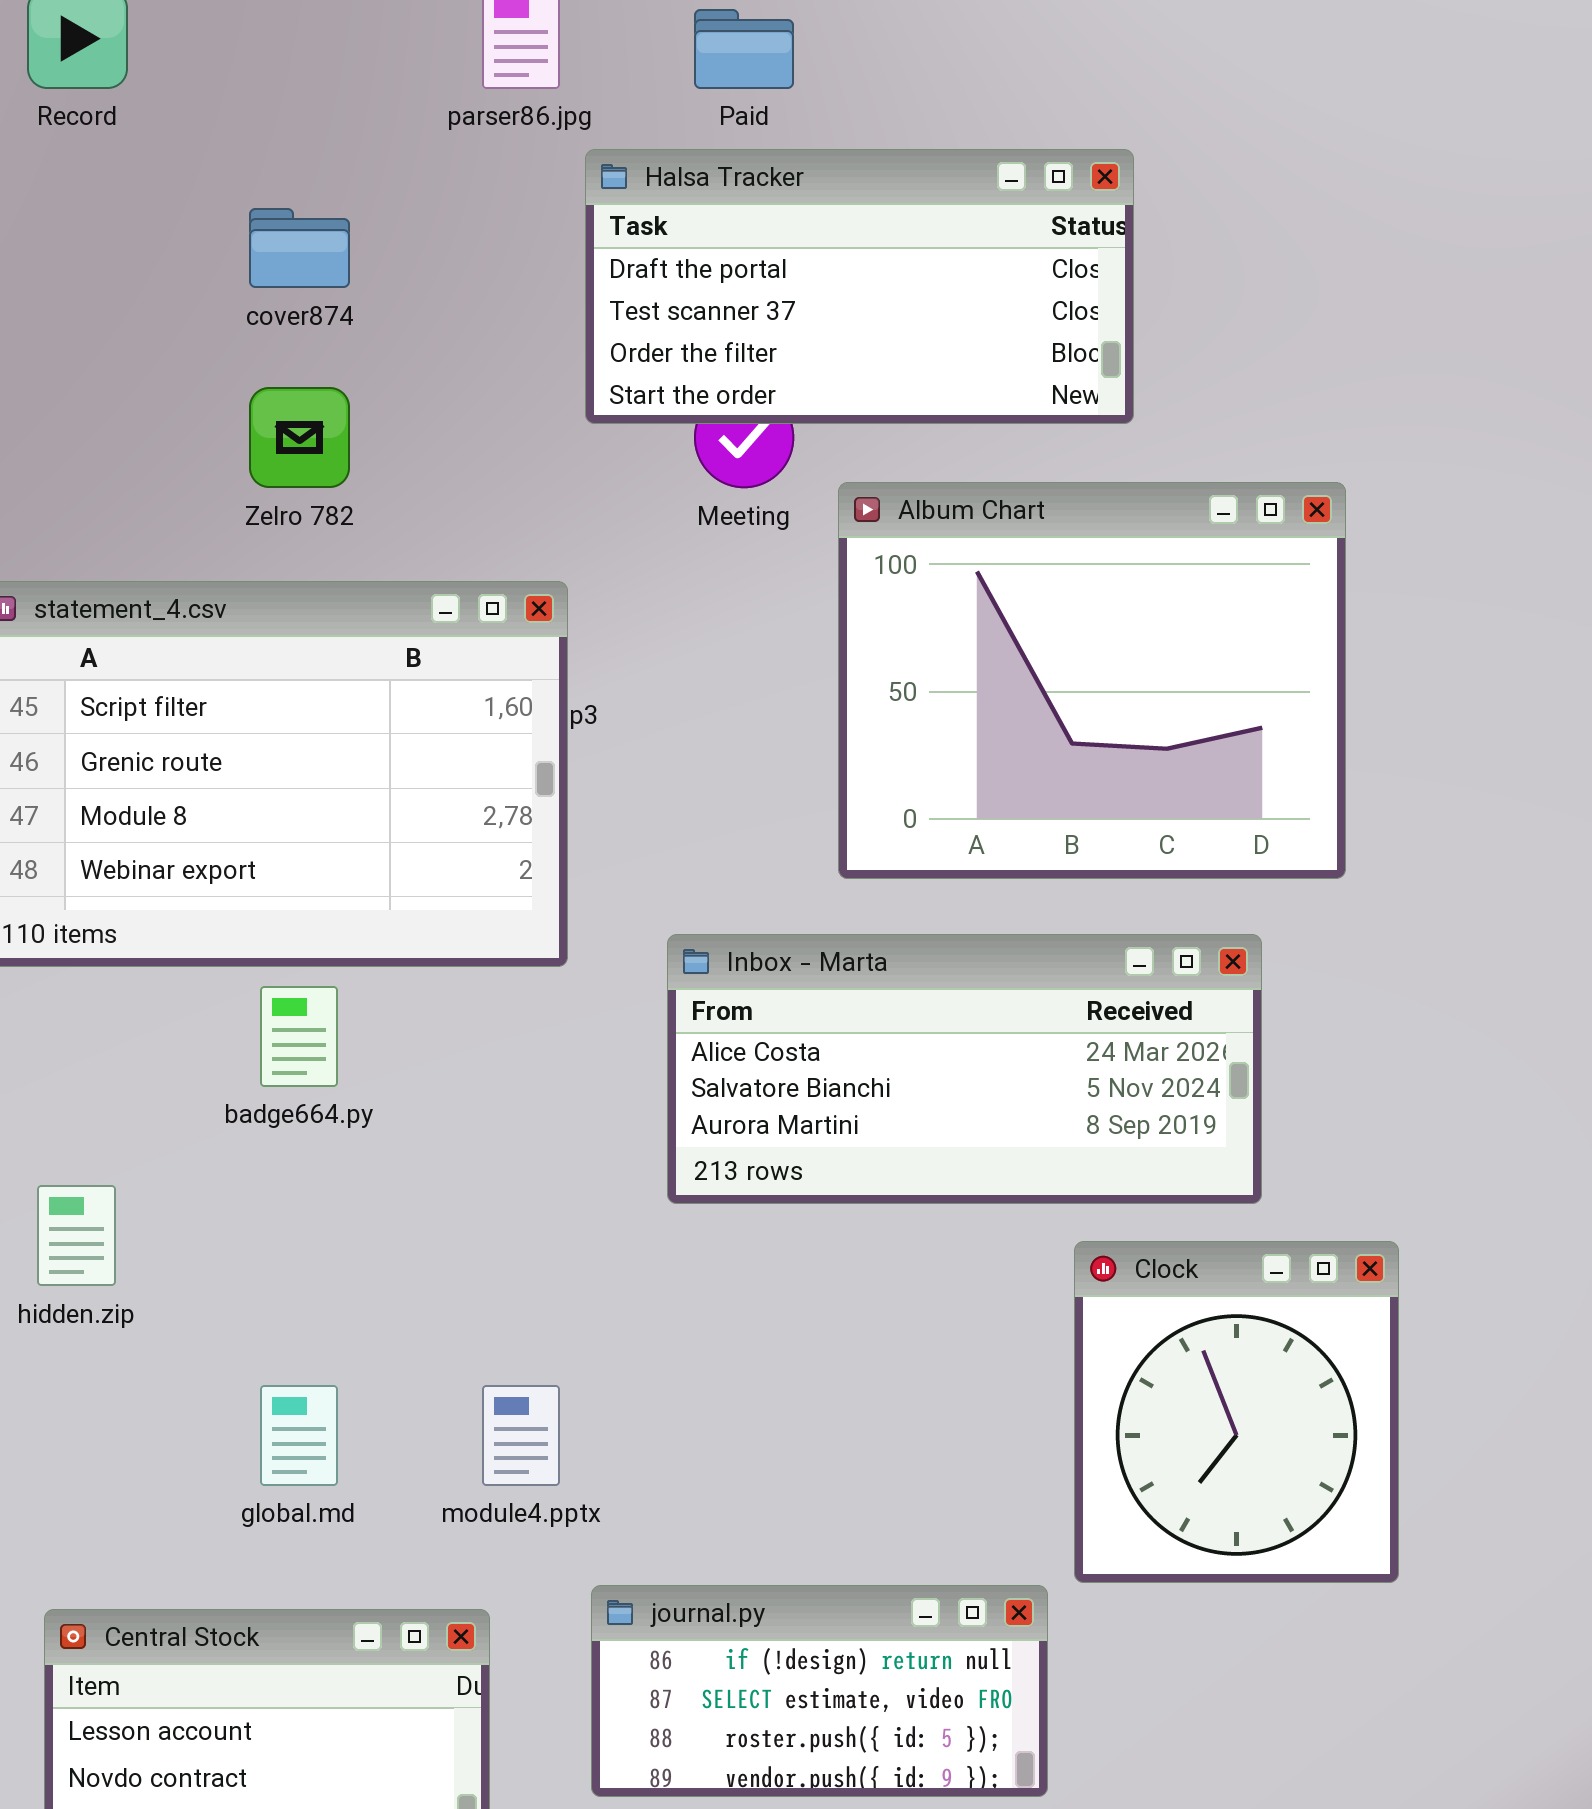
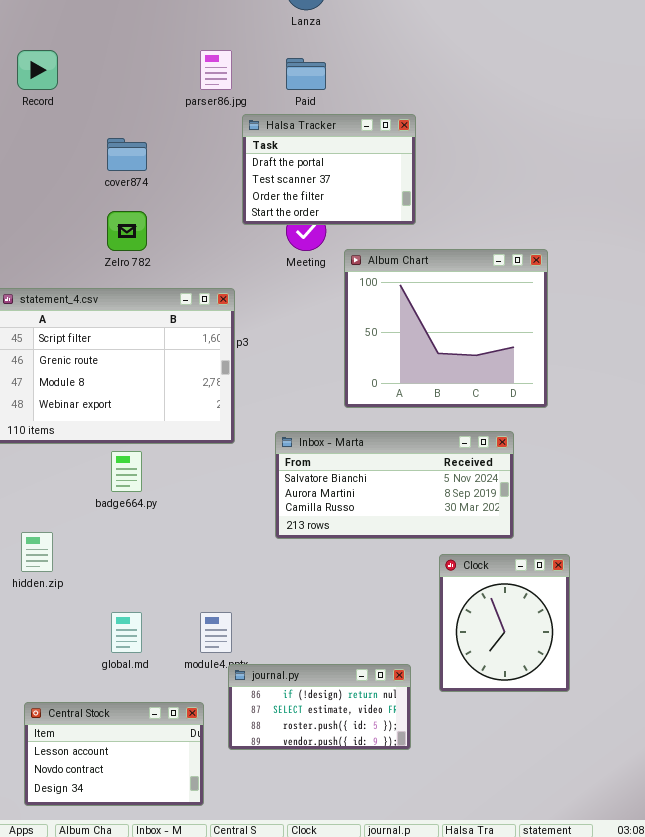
Halsa Tracker: [585,149,1134,424] -> [242,114,416,225], resized
Inbox - Marta: [667,934,1262,1204] -> [275,431,514,539], scrolled down 1 row
journal.py: [591,1585,1048,1797] -> [228,664,411,750], moved

